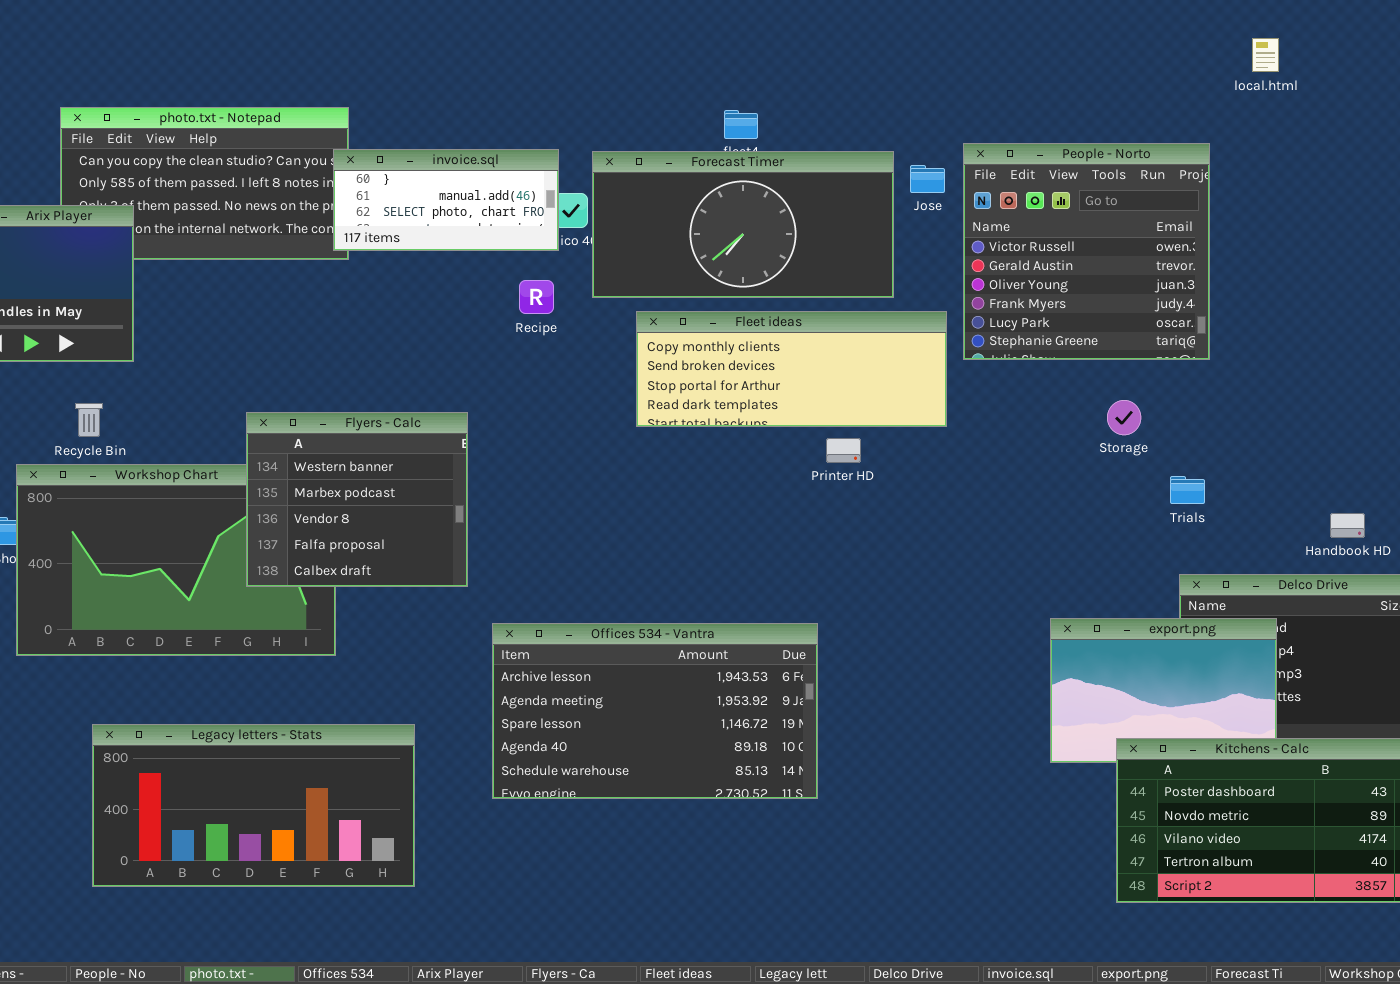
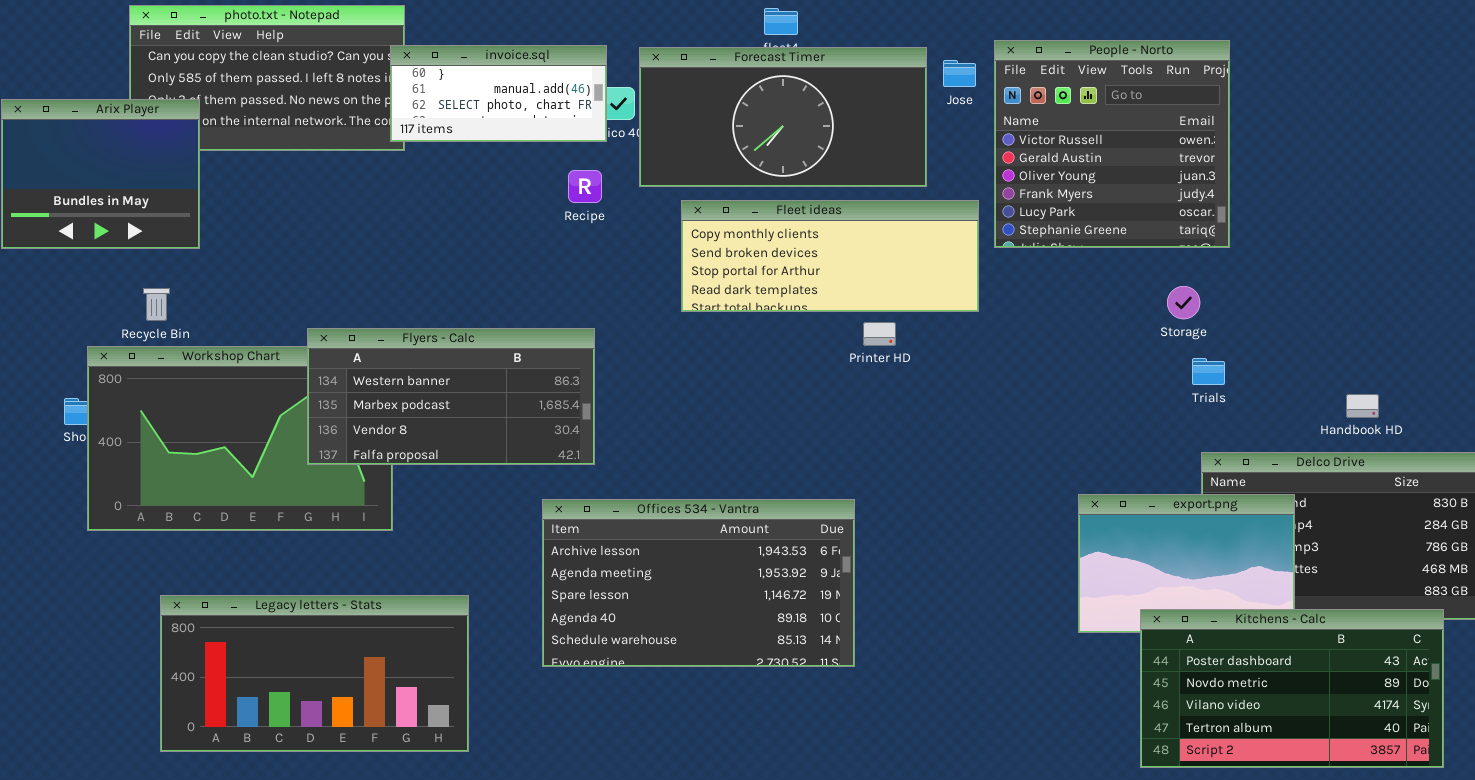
Storage: [1107,400,1141,435] -> [1167,286,1200,319], moved
Flyers - Calc: [246,412,468,587] -> [307,328,595,465], resized

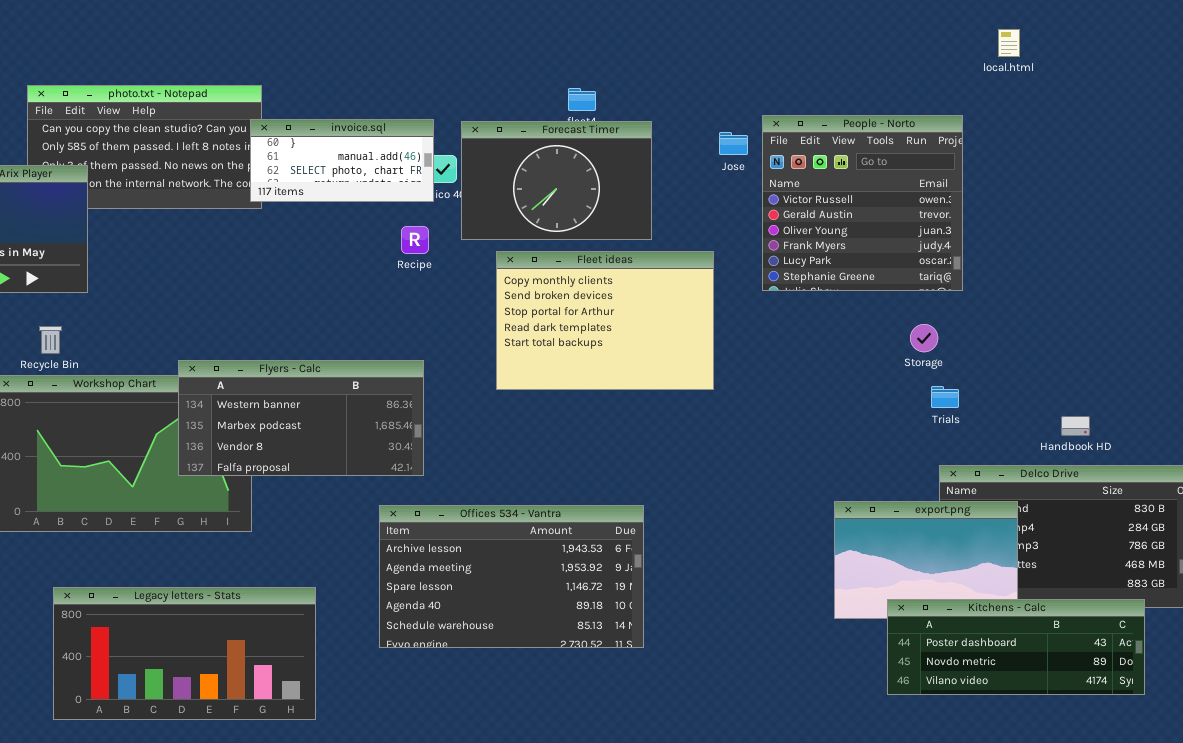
Forecast Timer: [639,47,927,187] -> [461,121,652,240], resized
Fleet ideas: [681,200,979,312] -> [496,251,714,390], resized
Kitchens - Calc: [1140,609,1444,768] -> [887,599,1145,695], resized

